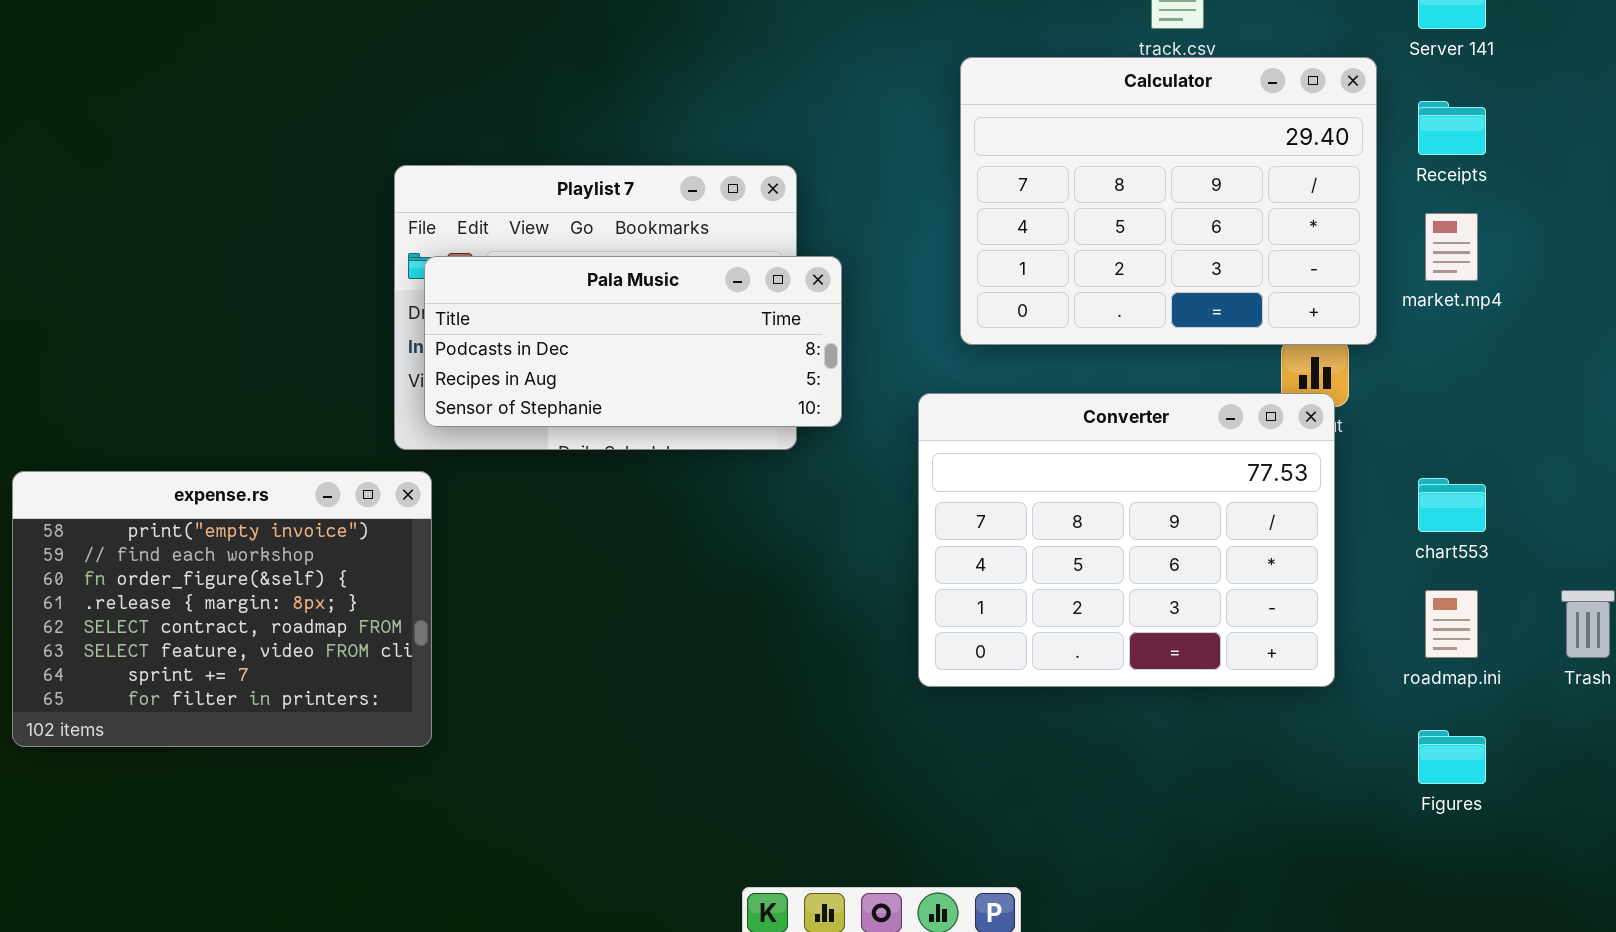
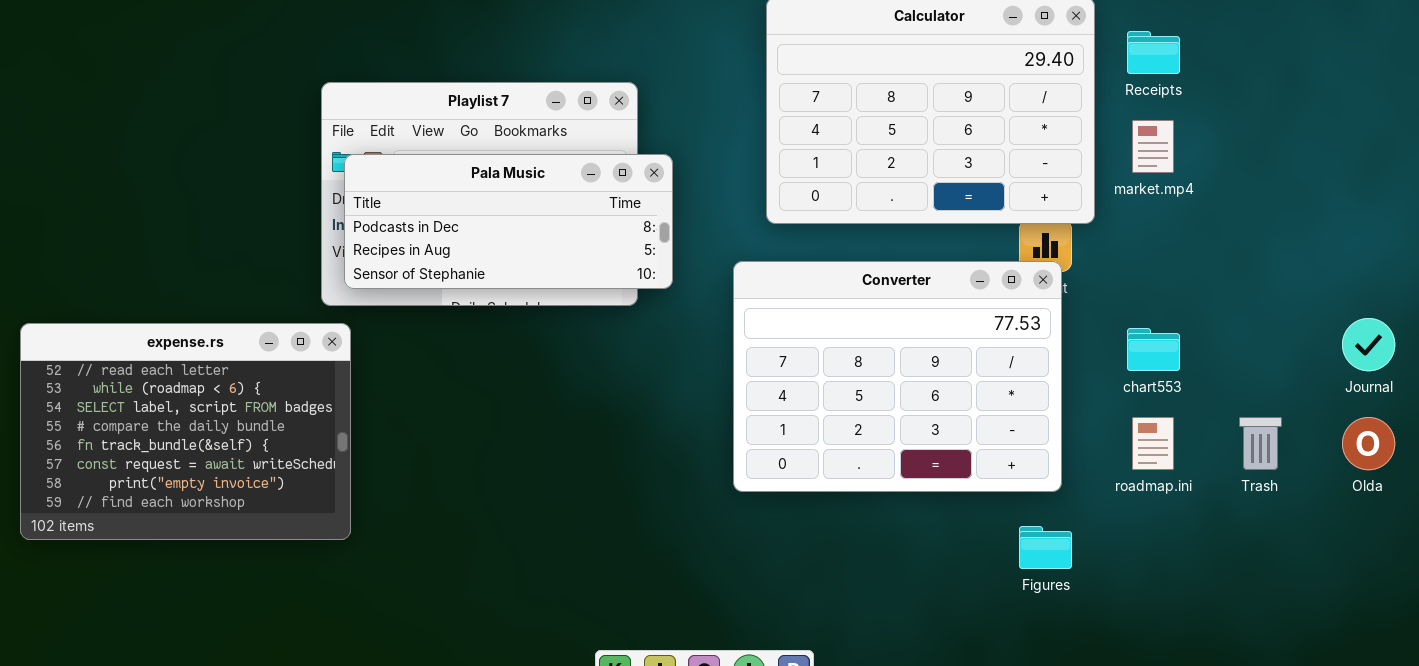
expense.rs: [12,471,432,747] -> [20,323,351,540], scrolled up 6 rows
Figures: [1418,730,1486,784] -> [1019,526,1072,569], moved

